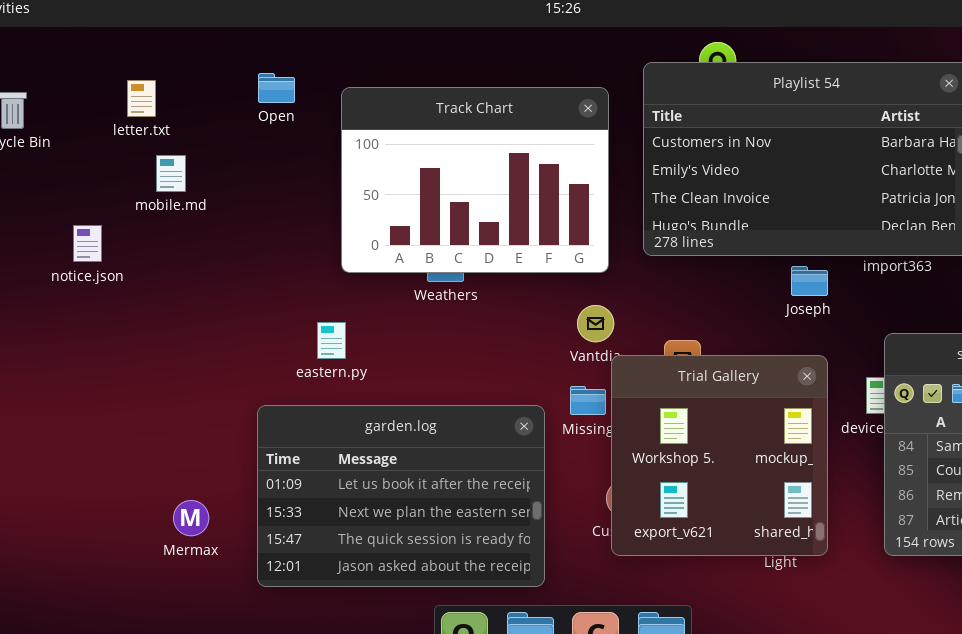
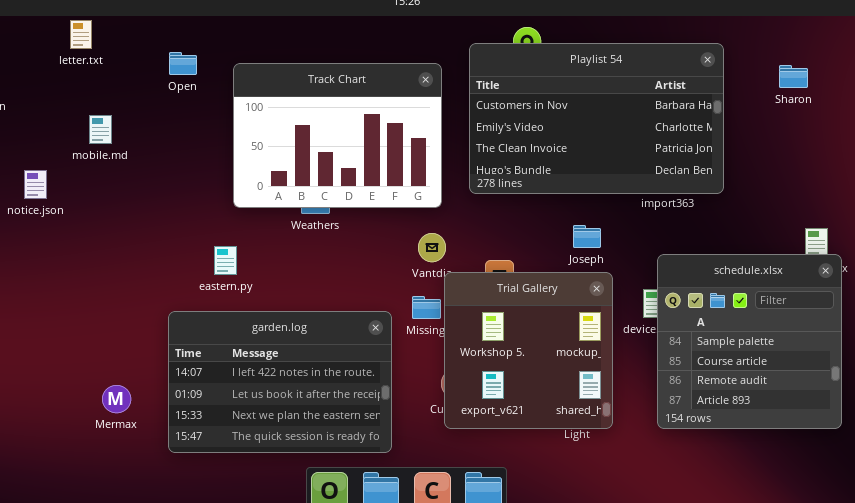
letter.txt: [127,80,156,117] -> [70,20,92,49], moved
Joseph: [791,266,828,296] -> [573,225,601,248], moved
garden.log: [257,405,545,587] -> [168,311,392,453], scrolled up 1 row

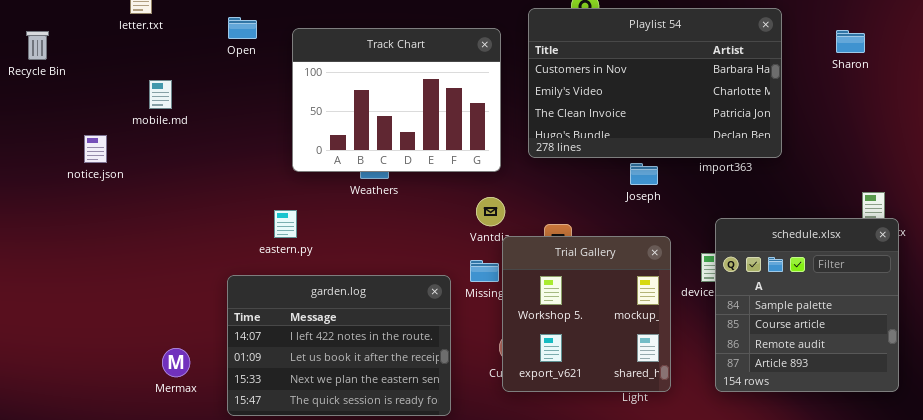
Joseph: [573,225,601,248] -> [630,163,658,185], moved

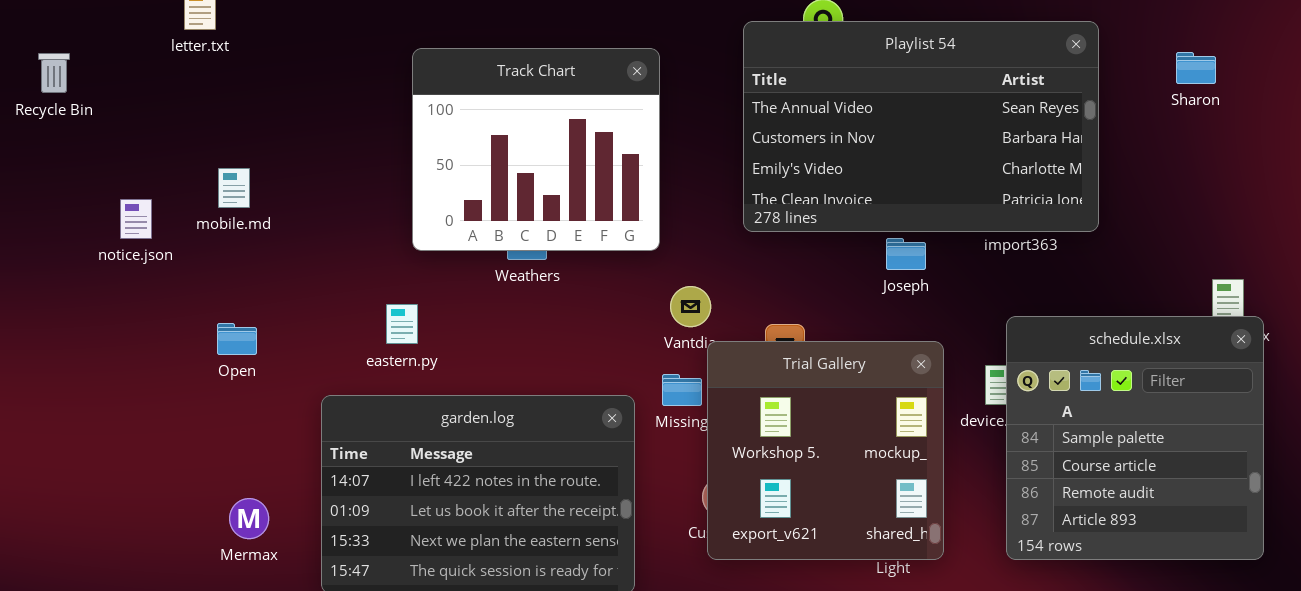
Playlist 54: [528,8,782,158] -> [743,21,1099,232], scrolled up 1 row
Open: [228,17,257,39] -> [217,323,257,355], moved
Track Chart: [292,28,501,172] -> [412,48,660,251], resized
mobile.md: [149,80,172,109] -> [218,168,250,208], moved

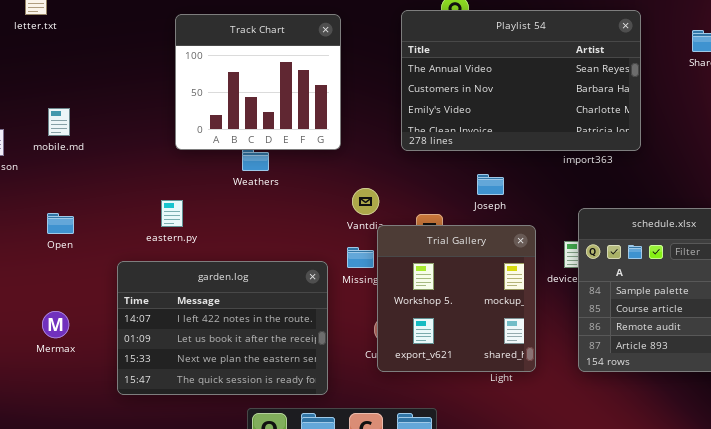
Track Chart: [412,48,660,251] -> [175,14,341,150], moved
Joseph: [886,238,926,270] -> [477,174,504,195], moved
Mermax: [229,498,269,539] -> [42,311,69,338], moved

